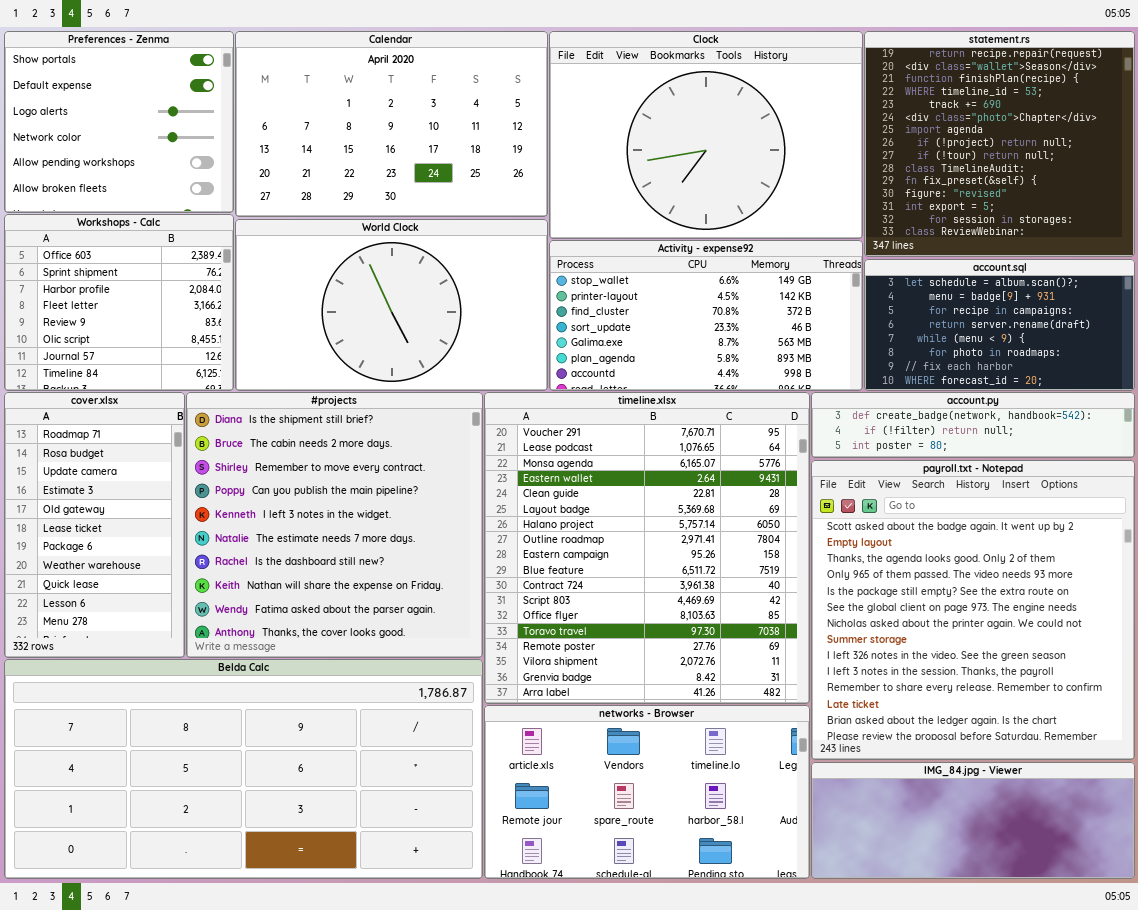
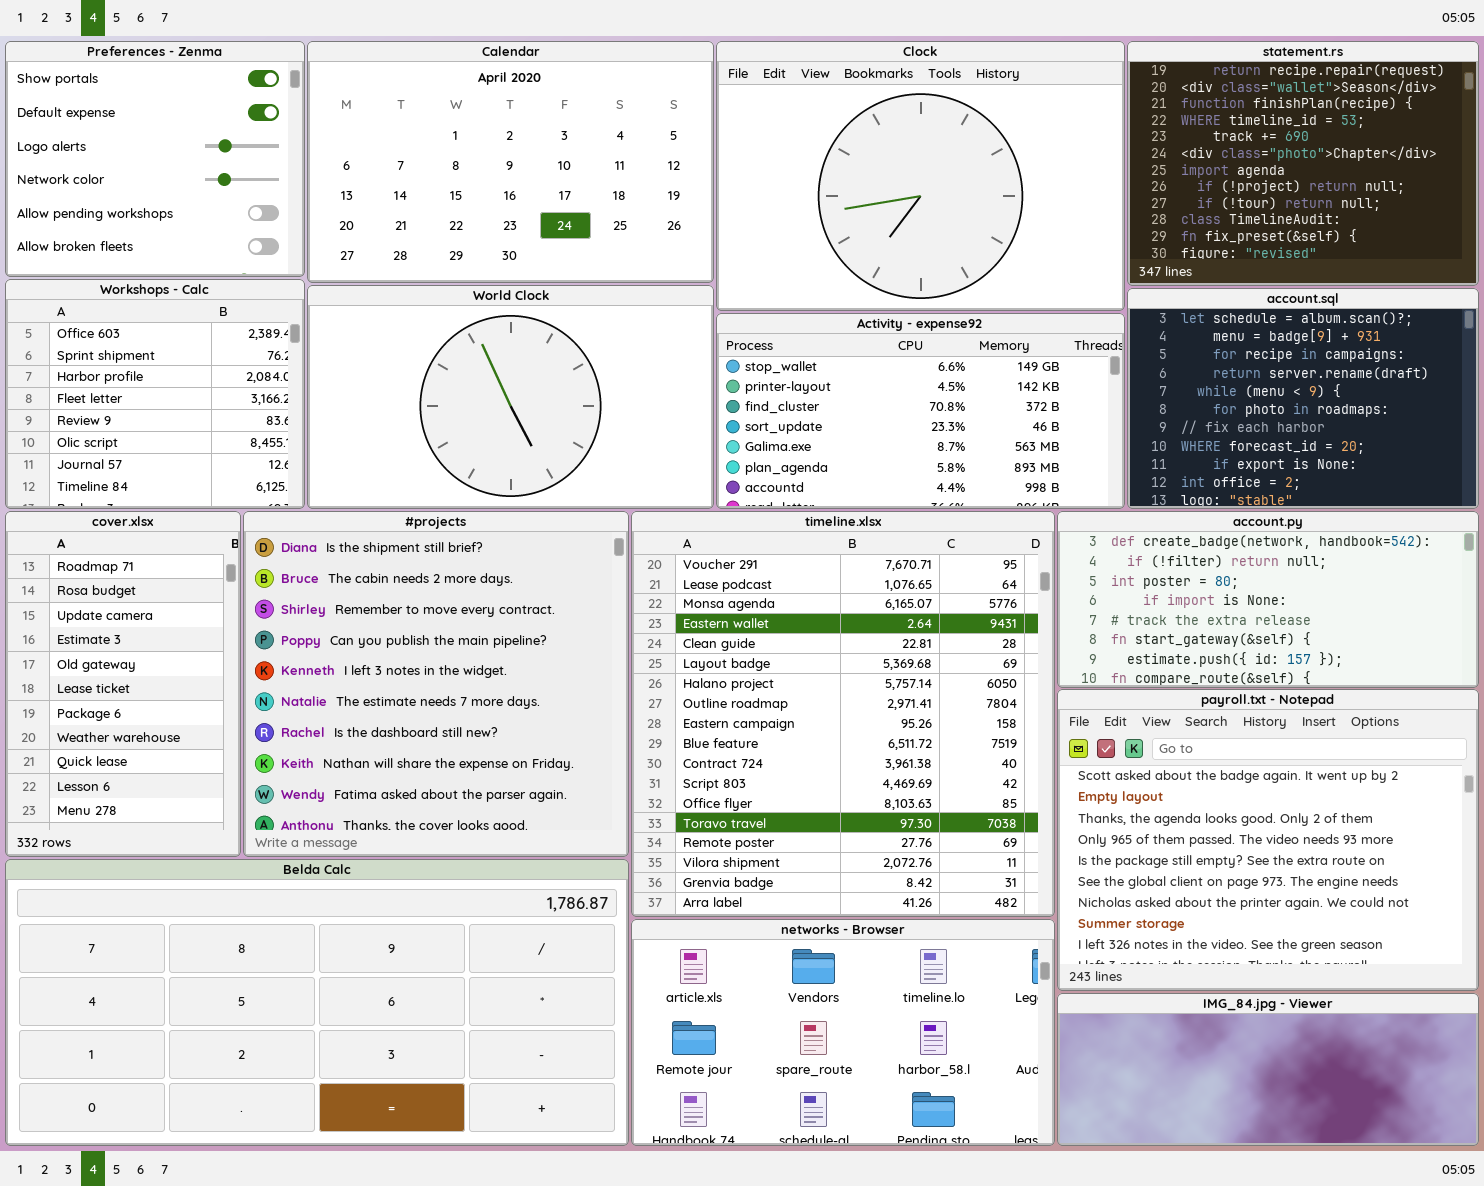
statement.rs: [864,31,1135,257] -> [1127,41,1479,286], resized
account.sql: [864,259,1135,391] -> [1127,288,1479,509], resized
account.py: [811,392,1135,458] -> [1057,511,1479,688], resized
payroll.txt - Notepad: [811,460,1135,760] -> [1057,689,1479,991], resized

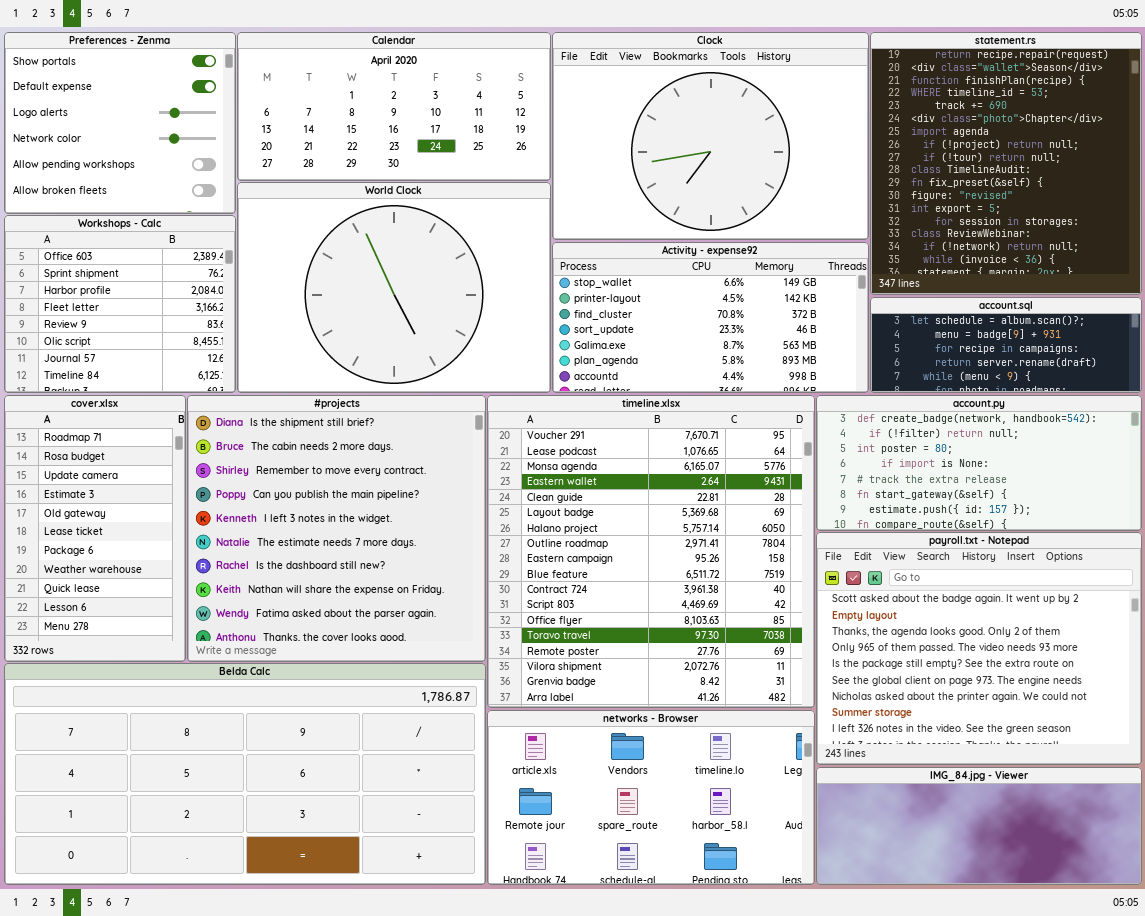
Calendar: [307,41,714,283] -> [237,32,551,181], resized
statement.rs: [1127,41,1479,286] -> [870,32,1142,295], resized
World Clock: [307,285,714,509] -> [237,182,551,393], resized
account.sql: [1127,288,1479,509] -> [870,297,1142,393], resized

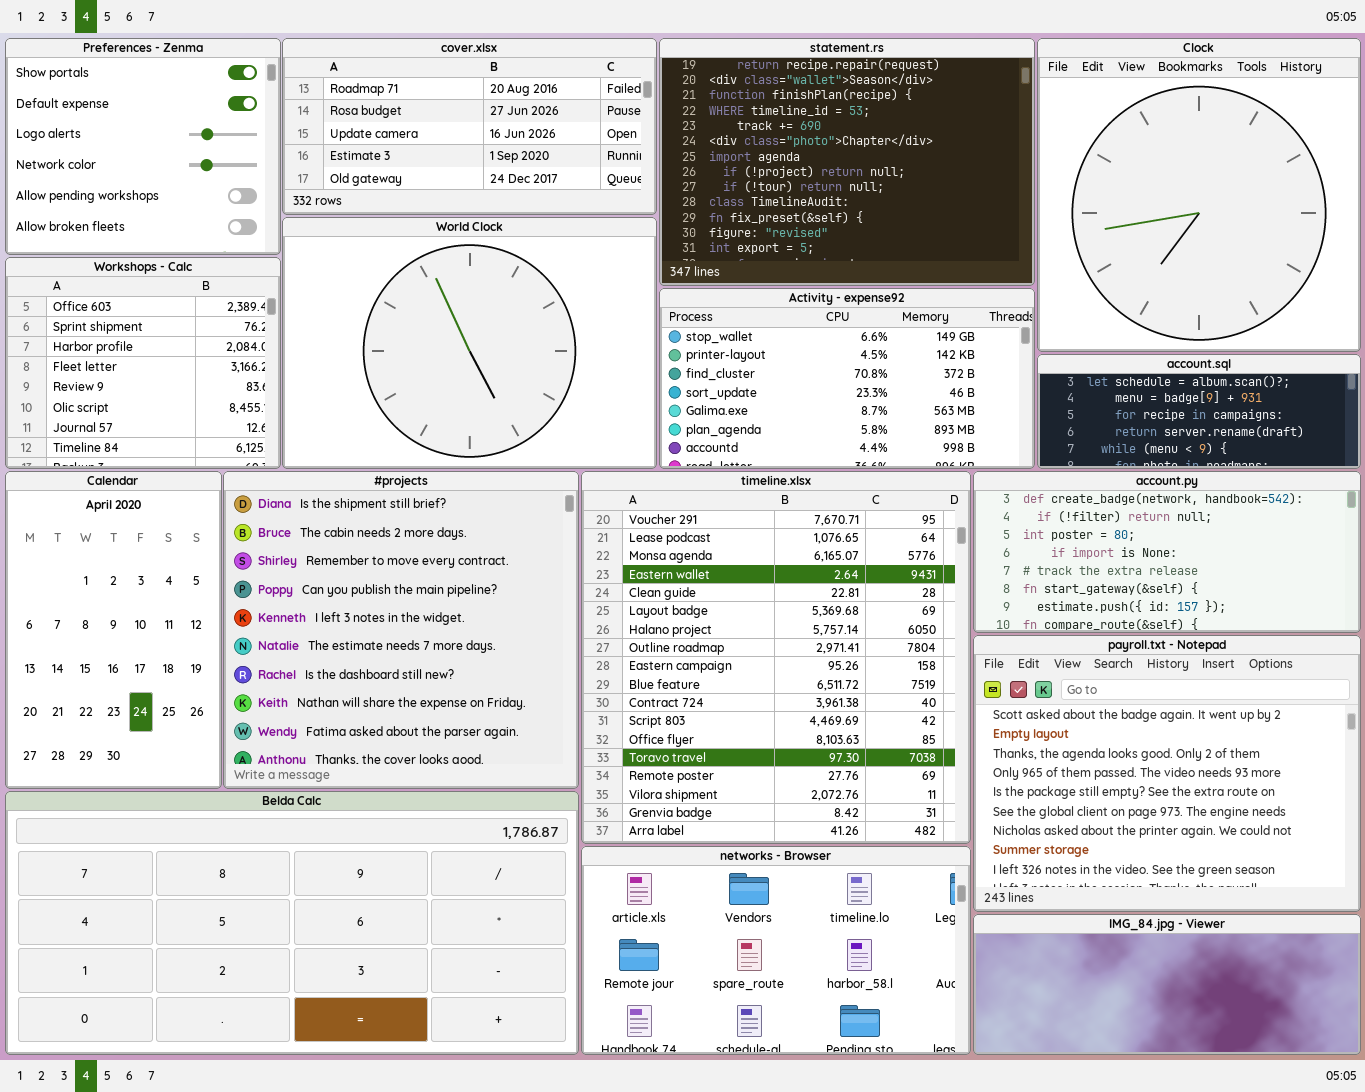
Calendar: [237,32,551,181] -> [5,471,222,789], moved, resized
Clock: [552,32,869,240] -> [1037,38,1361,352], moved, resized
statement.rs: [870,32,1142,295] -> [659,38,1035,286], moved, resized
cover.xlsx: [4,395,186,662] -> [282,38,657,215], moved, resized

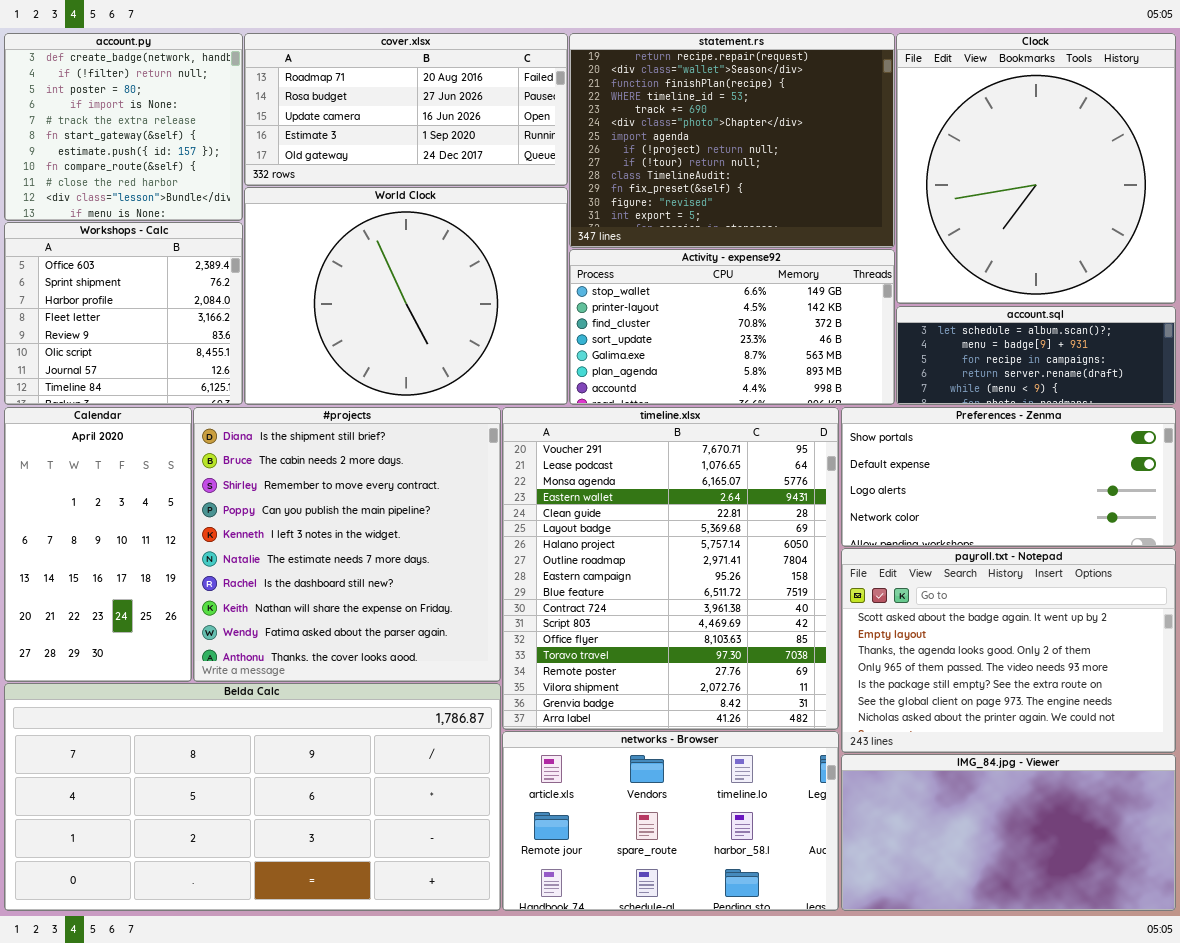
Preferences - Zenma: [5,38,281,255] -> [841,407,1176,547], moved, resized
account.py: [973,471,1361,633] -> [4,33,243,221], moved, resized
payroll.txt - Notepad: [973,635,1361,912] -> [841,548,1176,753], resized
IMG_84.jpg - Viewer: [973,914,1361,1055] -> [841,754,1176,911], resized

